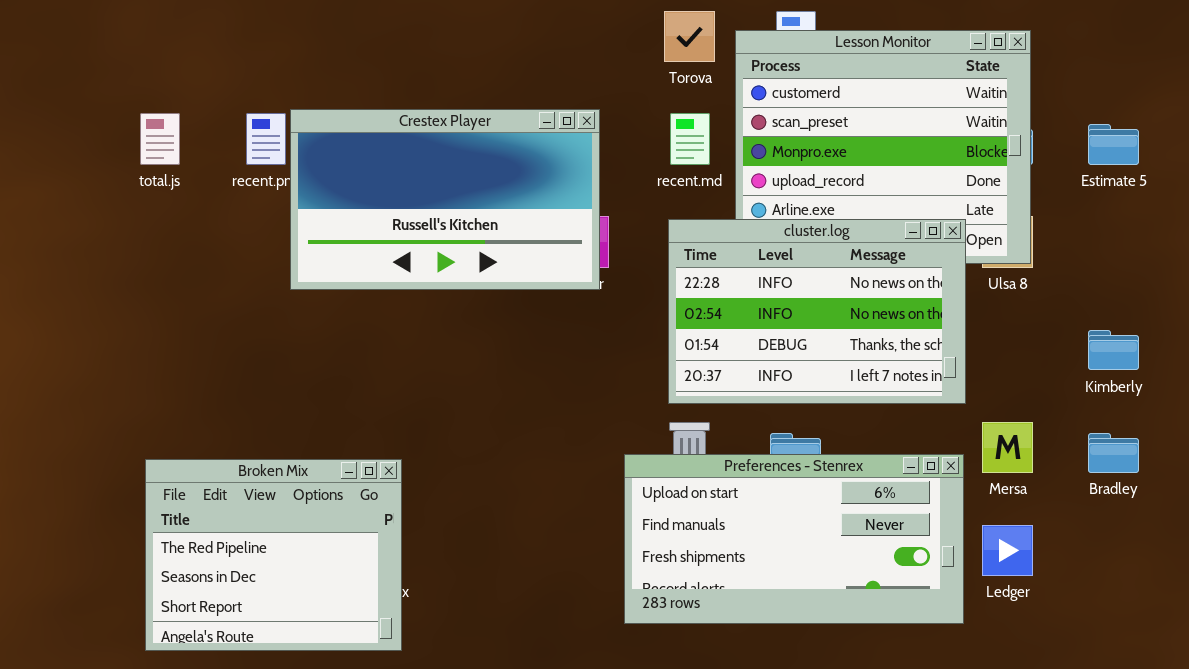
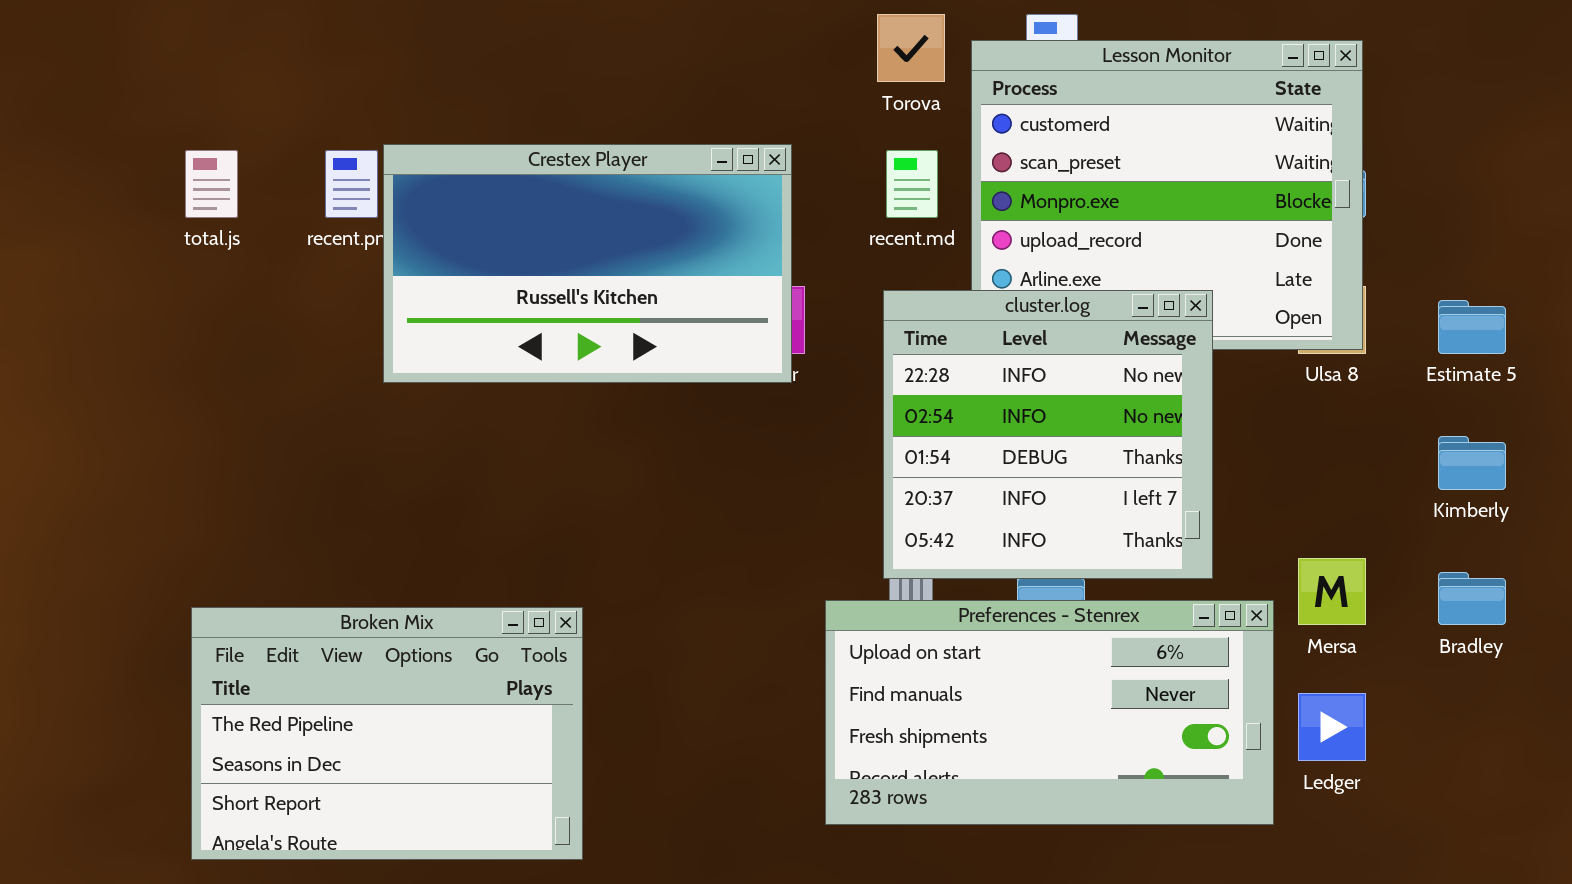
Estimate 5: [1088,124,1139,165] -> [1438,300,1506,354], moved
cluster.log: [668,219,966,404] -> [883,290,1213,579], resized
Broken Mix: [145,459,402,651] -> [191,607,583,860], resized

